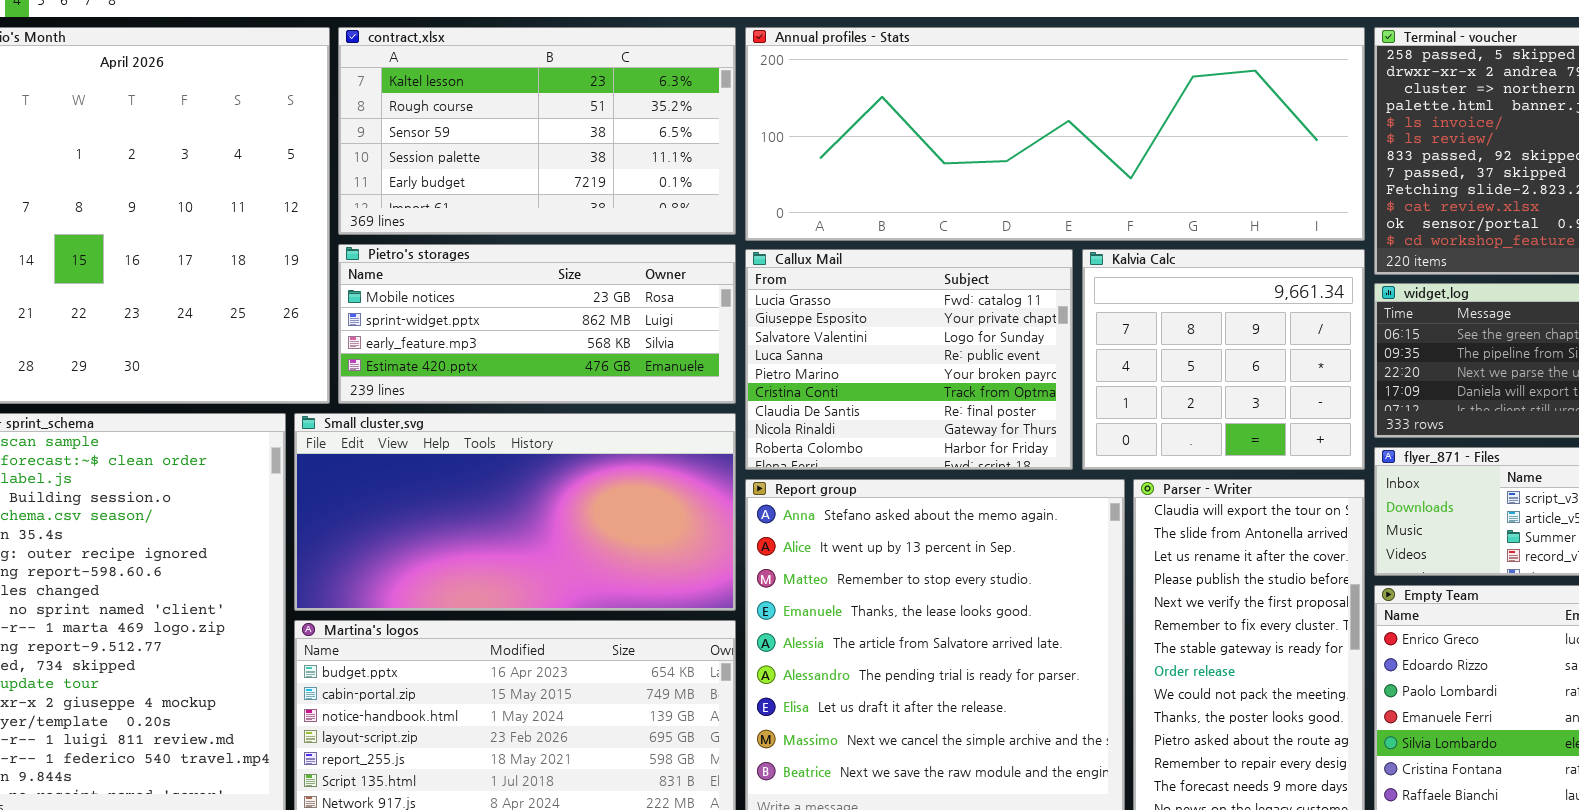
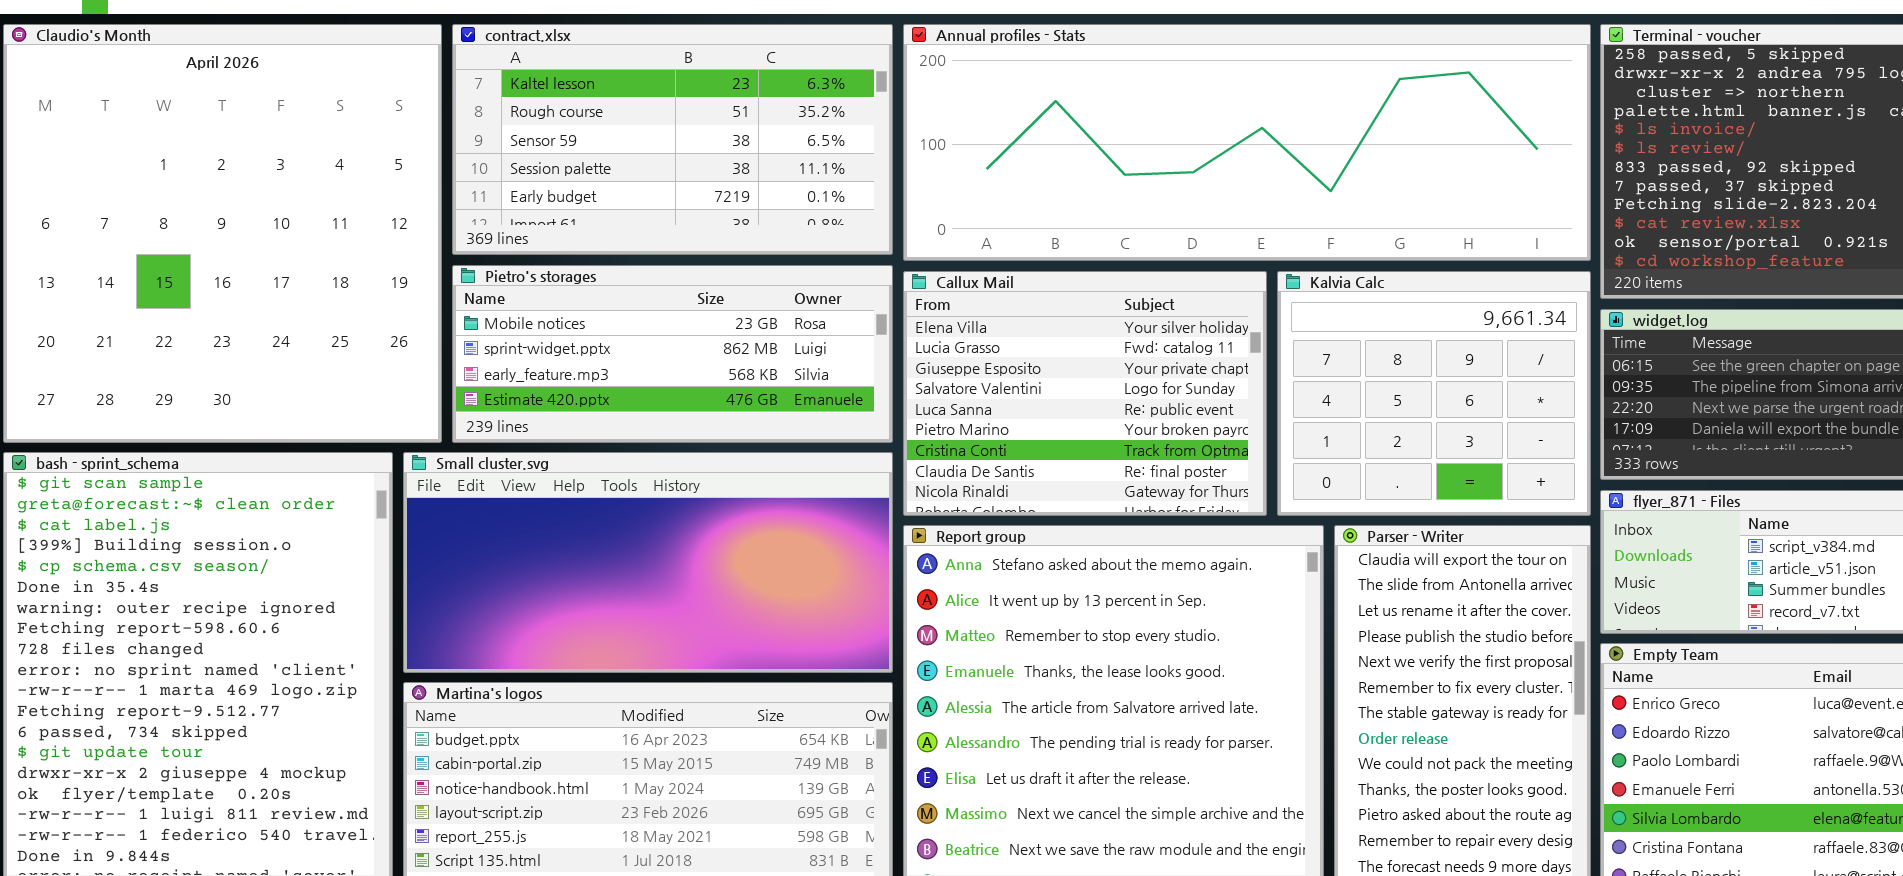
Callux Mail: [745,249,1073,470] -> [903,271,1267,516], scrolled up 1 row

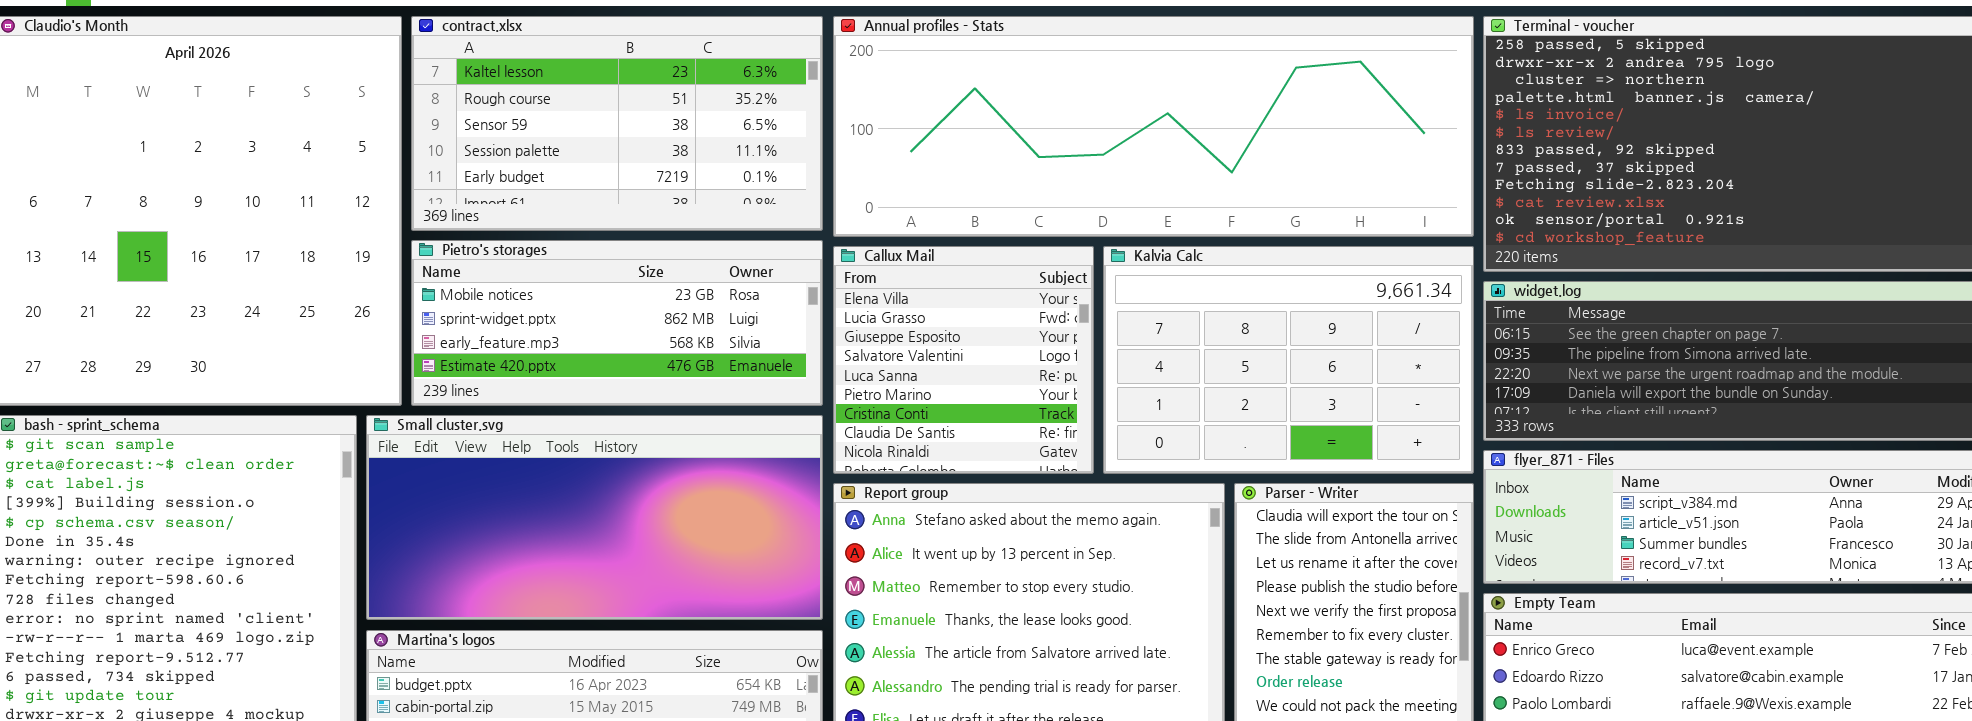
Callux Mail: [903,271,1267,516] -> [833,246,1094,474], resized
Kalvia Calc: [1277,271,1591,516] -> [1103,246,1474,474], resized

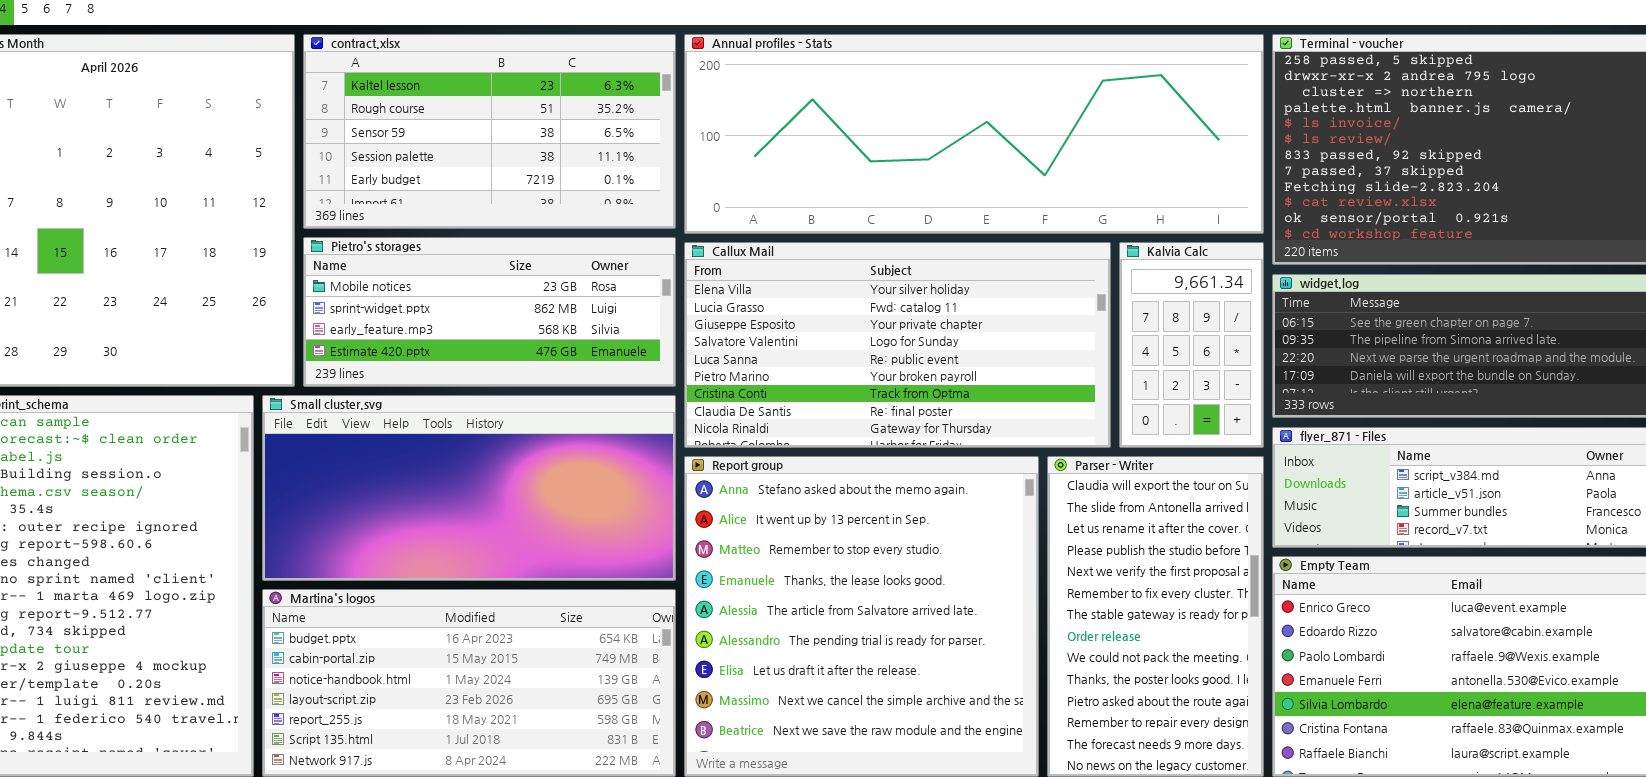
Callux Mail: [833,246,1094,474] -> [684,242,1111,448], resized
Kalvia Calc: [1103,246,1474,474] -> [1119,242,1264,448], resized

